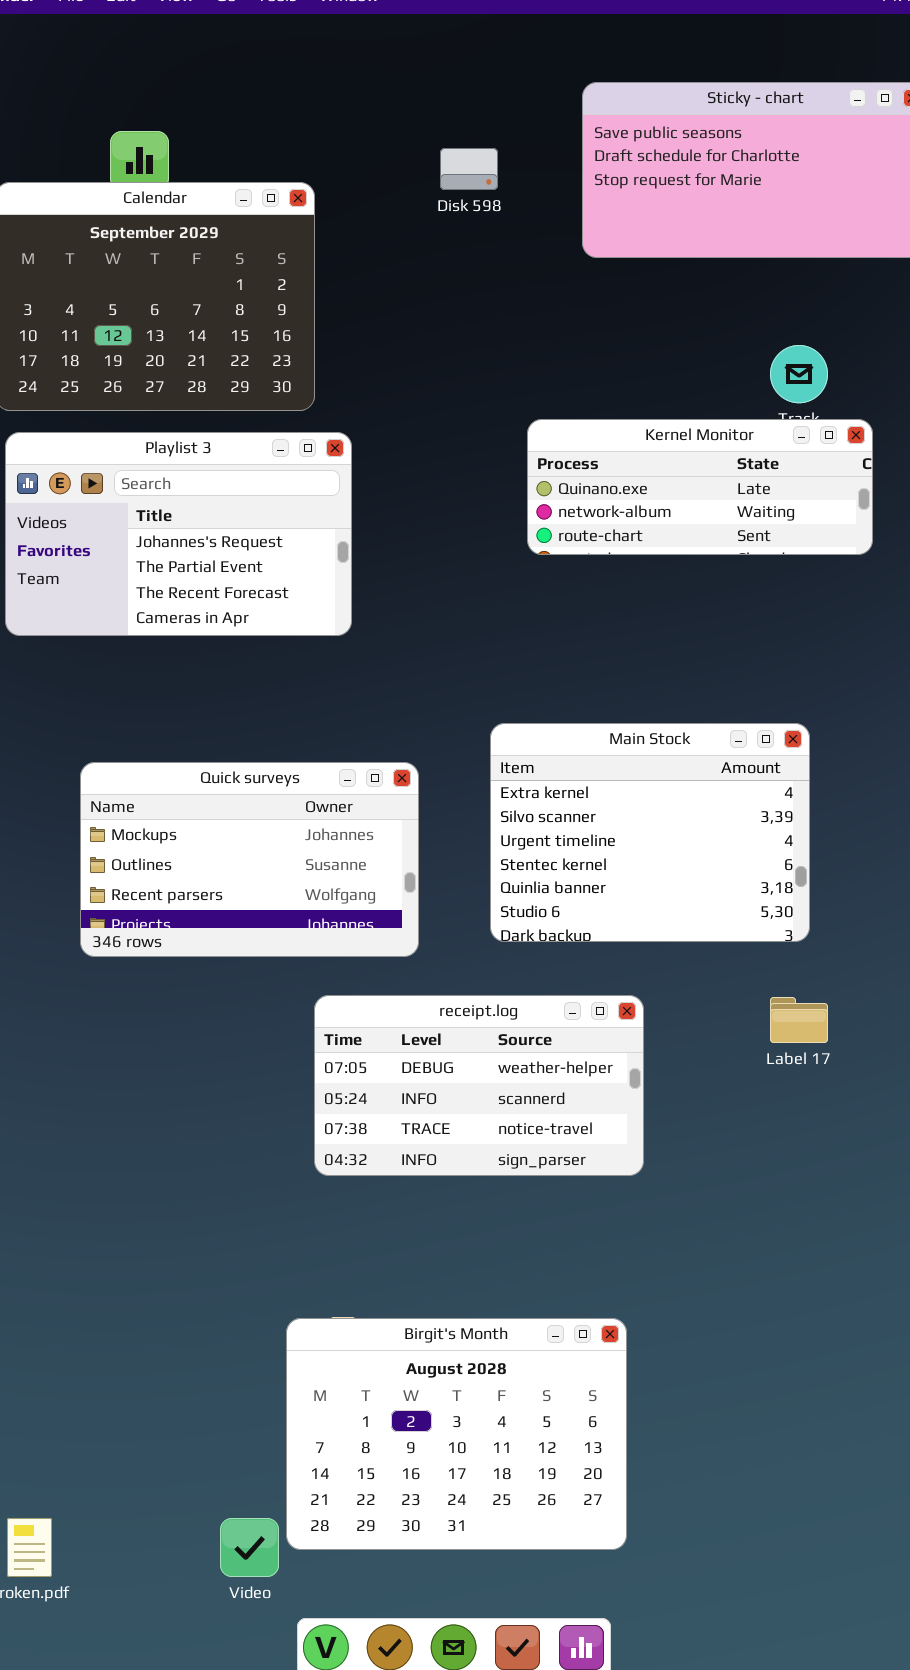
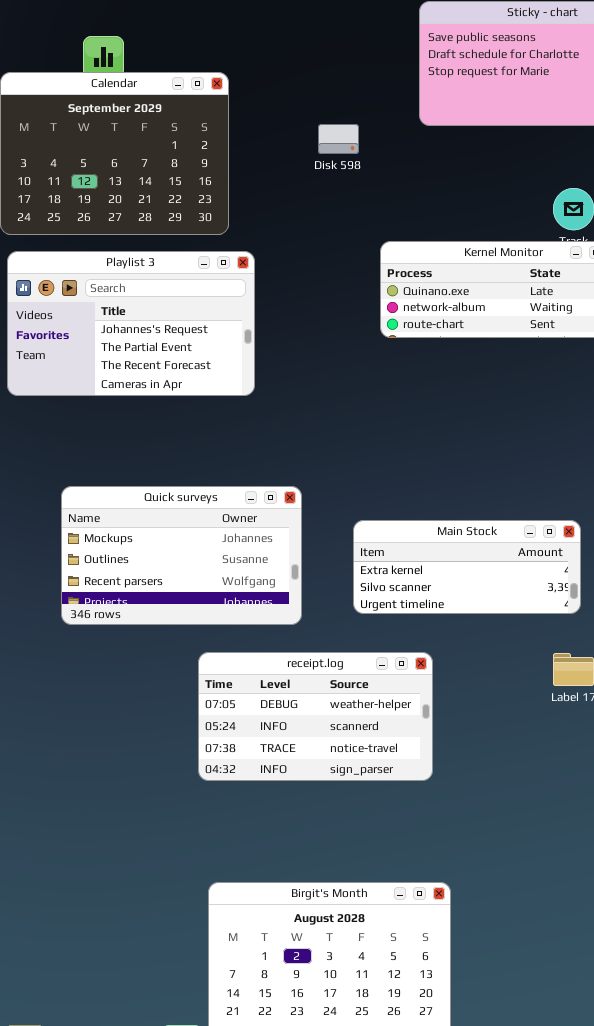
Disk 598: [440,148,498,190] -> [318,124,359,154], moved
Main Stock: [490,723,810,942] -> [353,520,581,614], resized
receipt.log: [314,995,644,1176] -> [198,652,433,781], moved

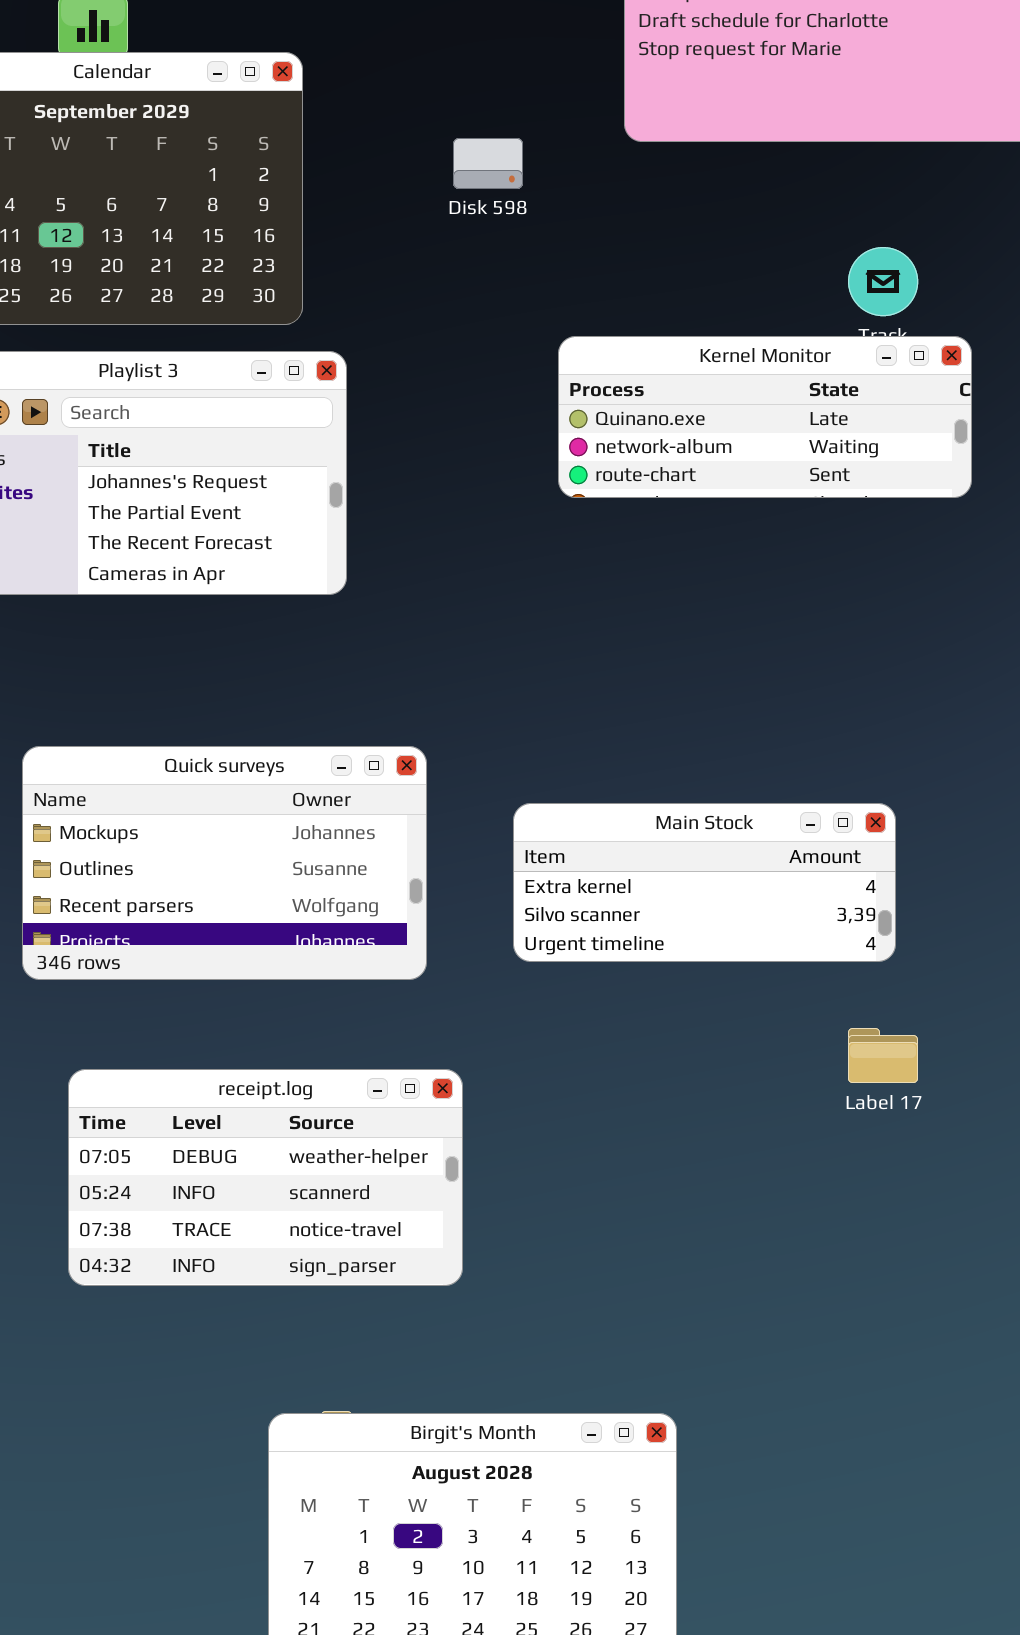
receipt.log: [198,652,433,781] -> [68,1069,463,1286], moved

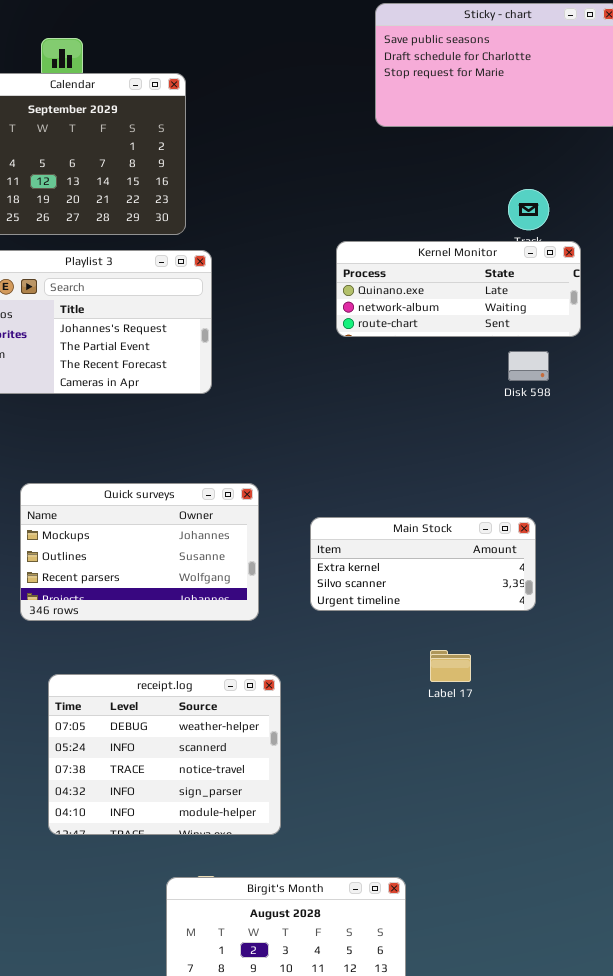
Disk 598: [453,138,523,189] -> [508,351,549,381], moved
Label 17: [848,1028,918,1083] -> [430,650,471,682], moved
receipt.log: [68,1069,463,1286] -> [48,674,281,835], resized

